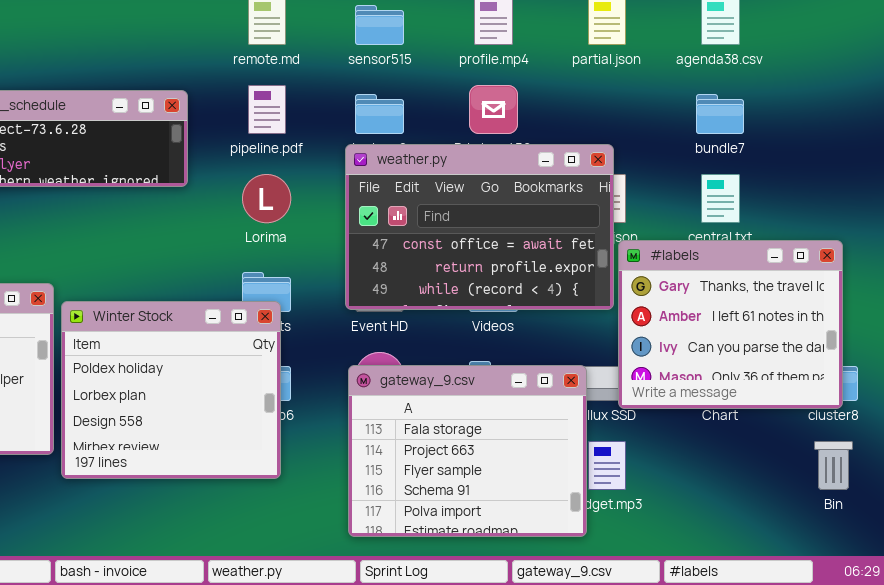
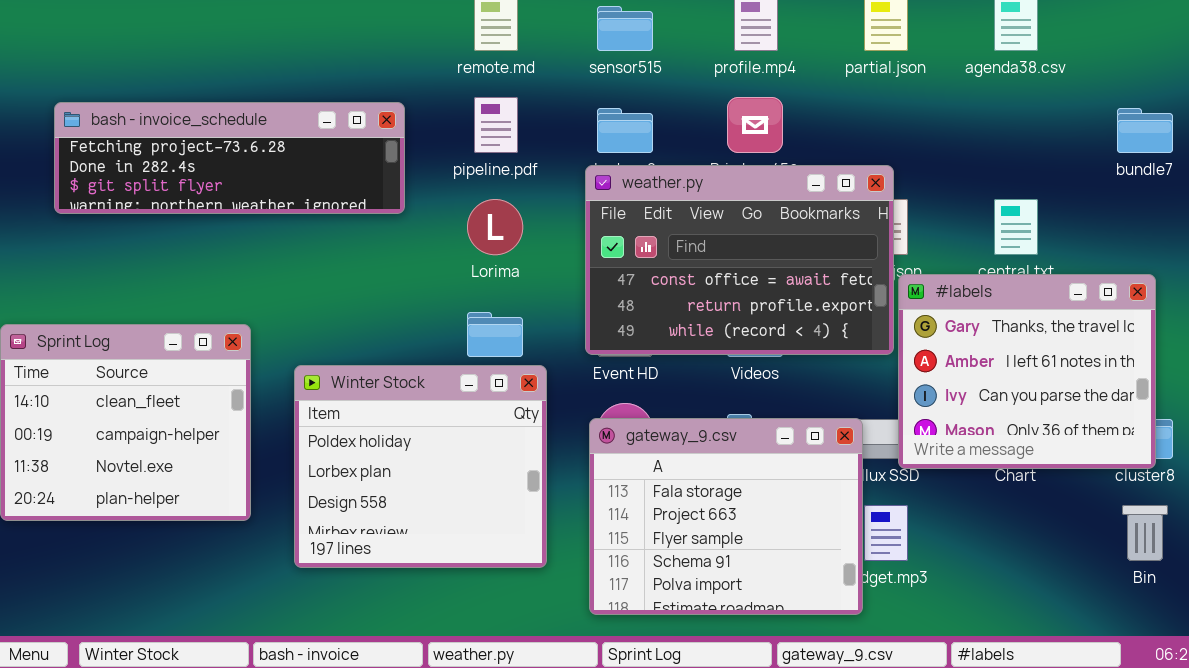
bundle7: [696,94,744,134] -> [1117,108,1173,153], moved
Winter Stock: [61,301,281,479] -> [294,365,547,568], moved

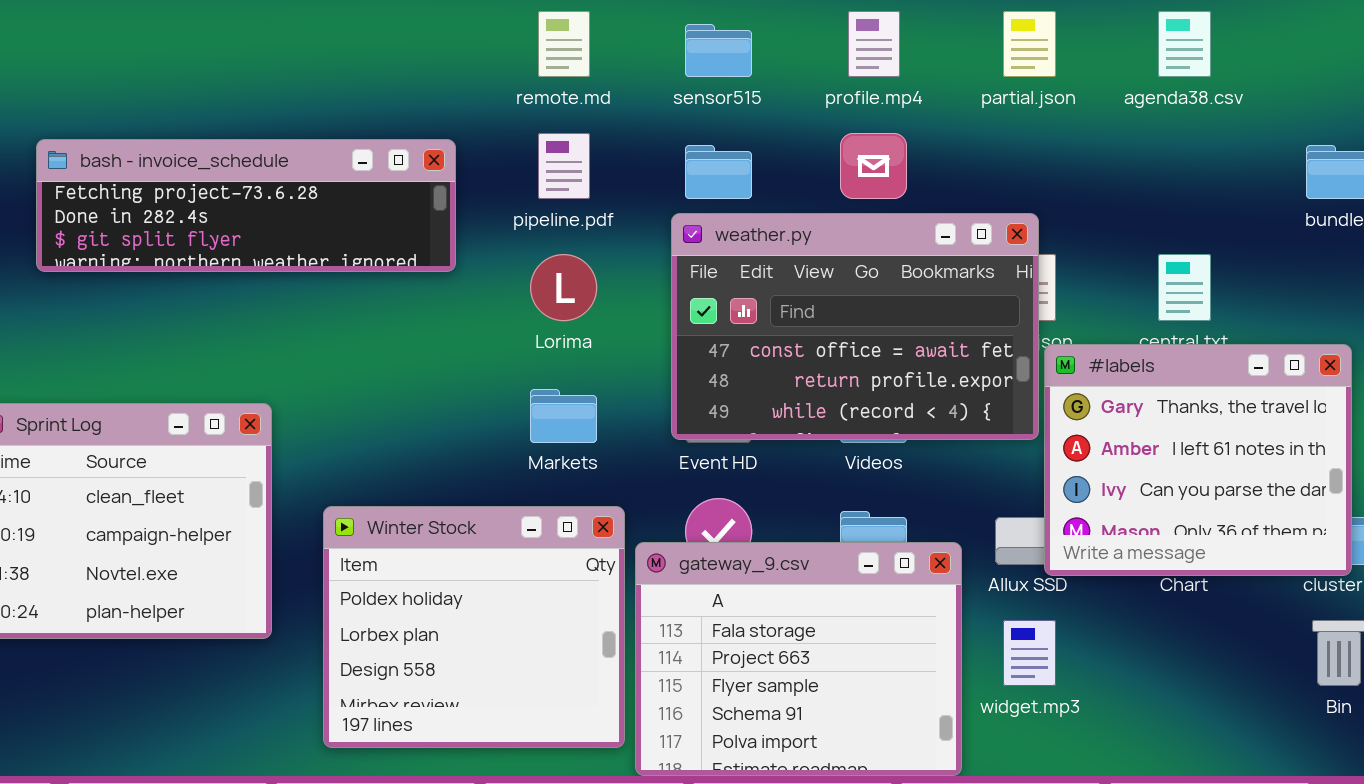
Winter Stock: [294,365,547,568] -> [323,506,625,748], moved
gateway_9.csv: [589,418,863,615] -> [635,542,962,776], moved

